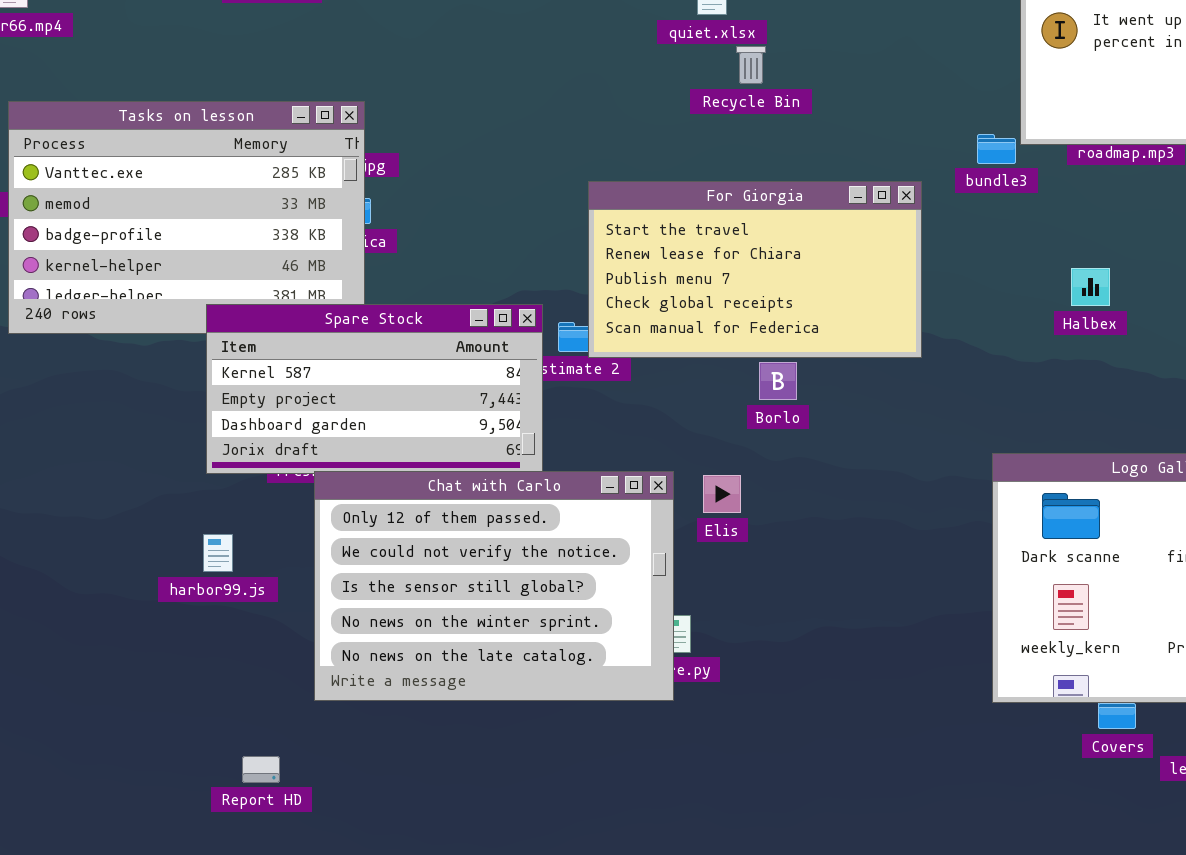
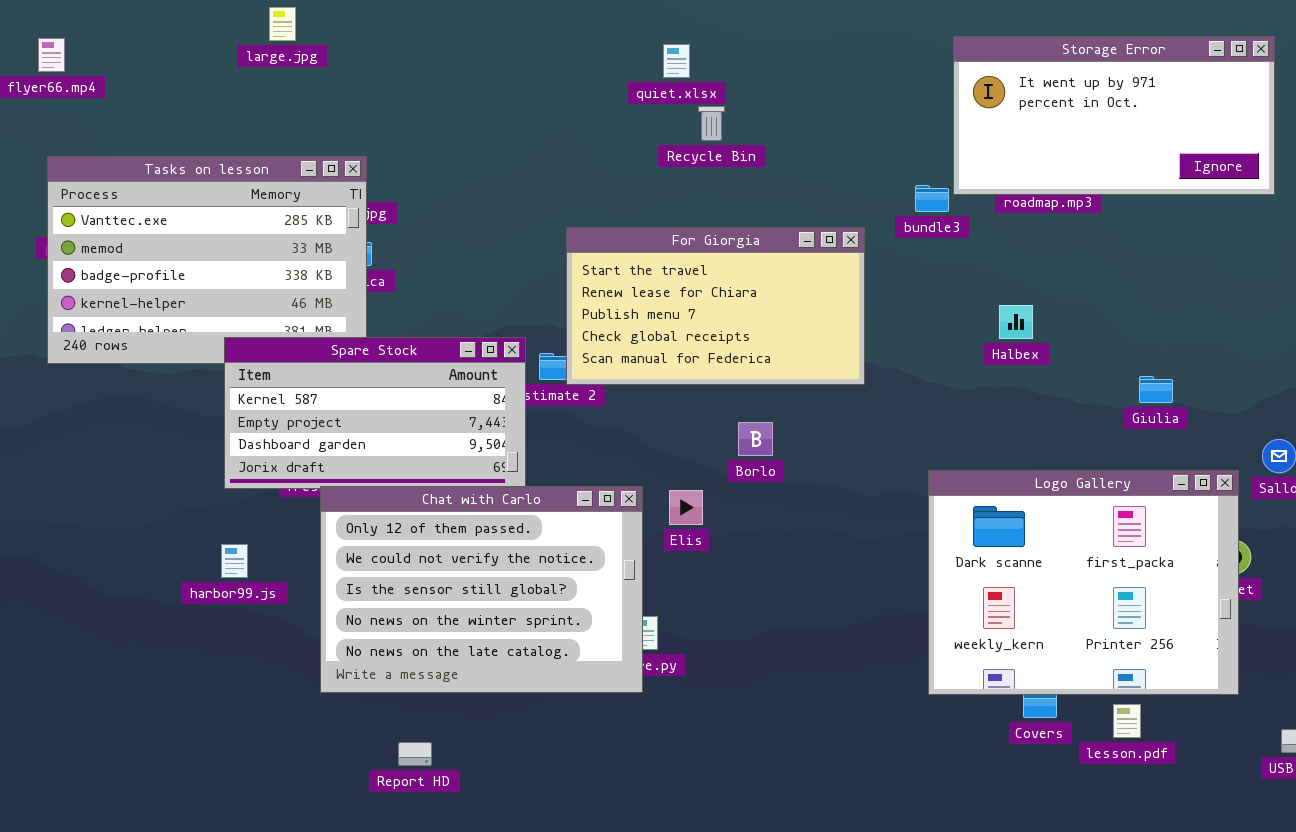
Borlo: [759,362,797,400] -> [738,422,773,456], moved
Report HD: [242,756,280,783] -> [398,742,432,766], moved

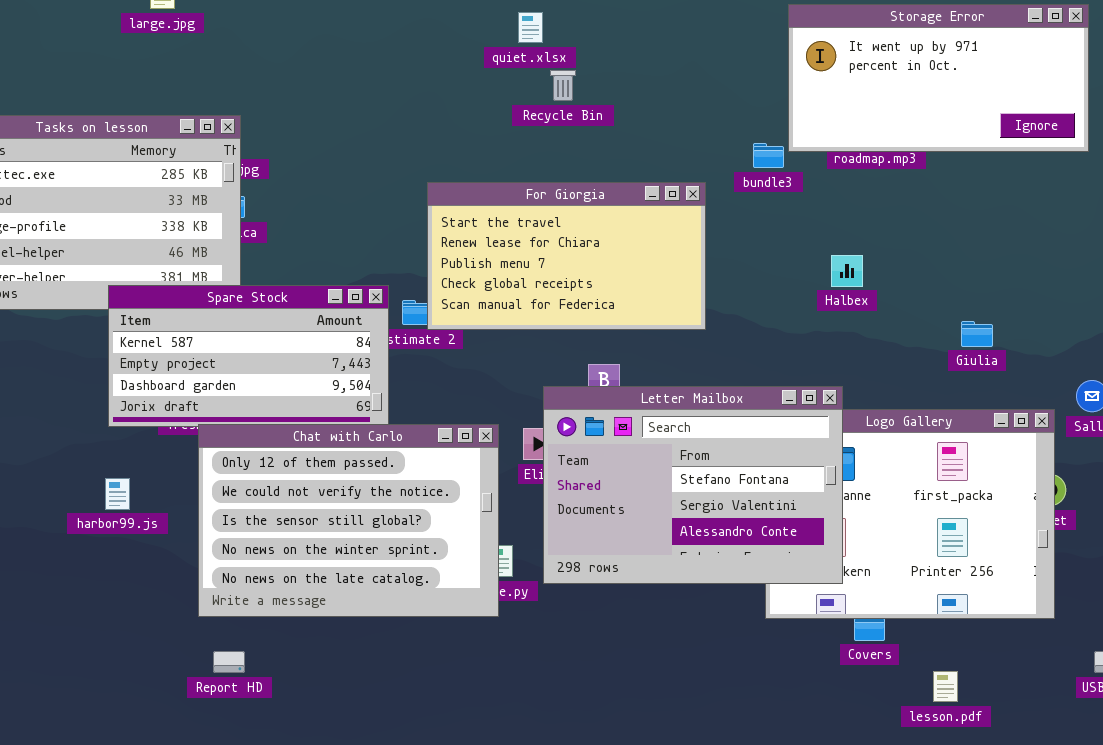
Letter Mailbox: none -> [543,386,843,584], opened
lesson.pdf: [1113,704,1141,738] -> [933,671,958,702], moved
Report HD: [398,742,432,766] -> [213,651,245,673], moved

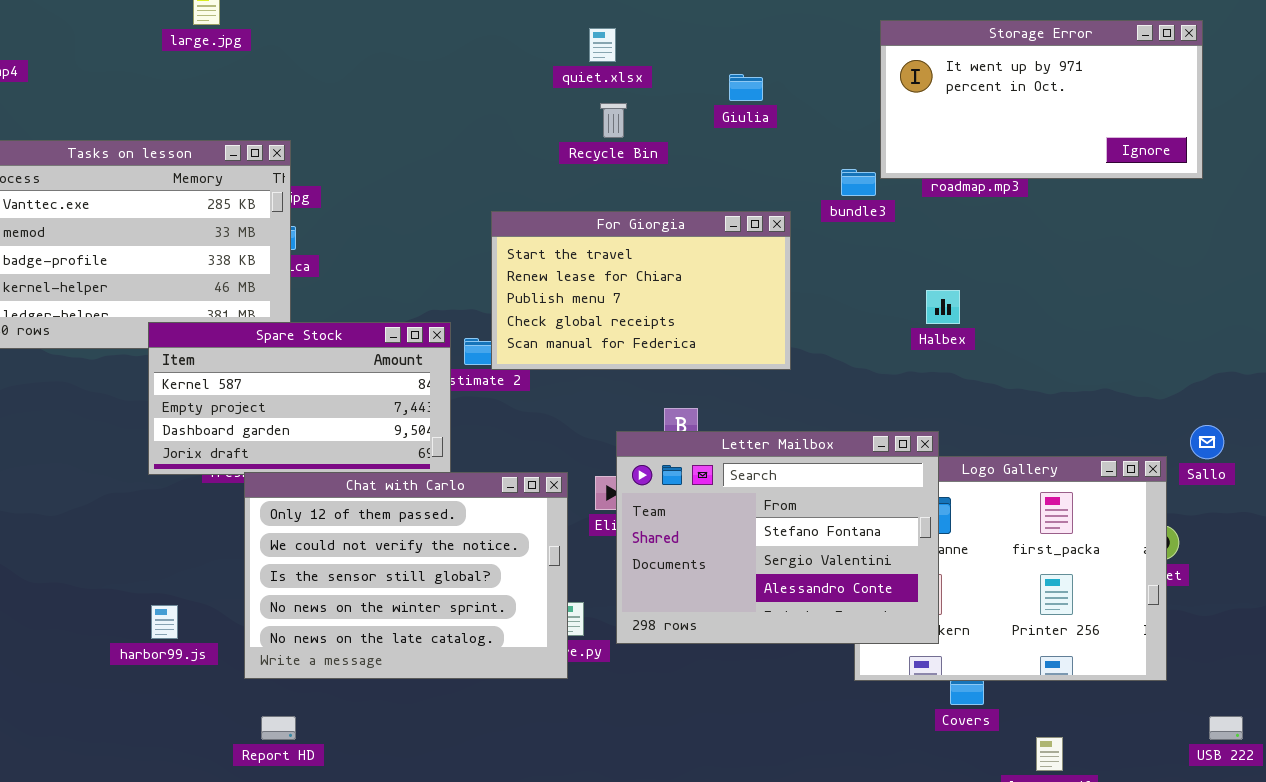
Recycle Bin: [550,70,576,101] -> [600,103,627,138], moved
Giulia: [961,321,993,347] -> [729,74,763,101], moved
harbor99.js: [105,478,130,510] -> [151,605,178,639], moved

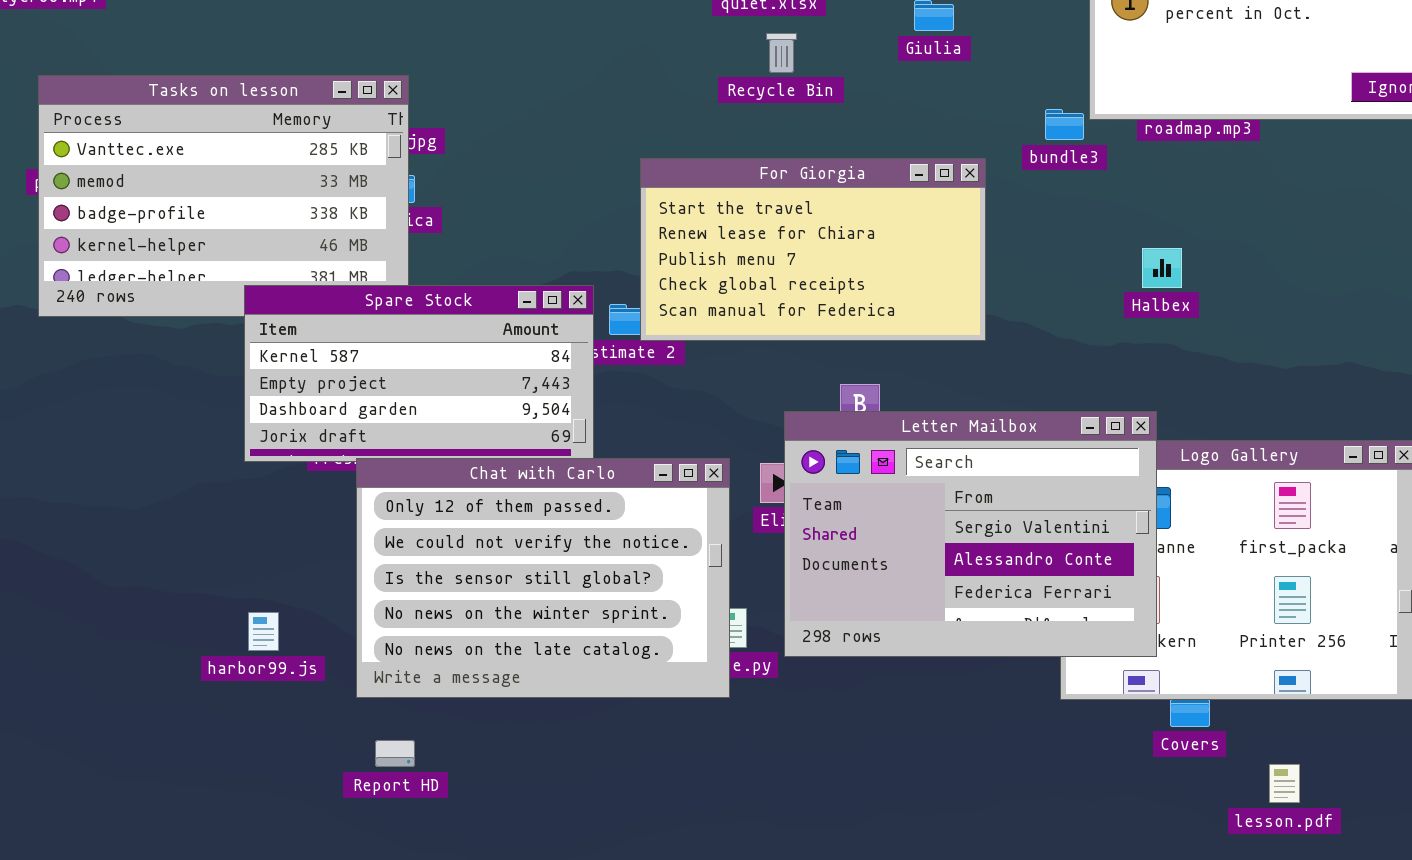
Letter Mailbox: [616,431,939,644] -> [784,411,1157,657], scrolled down 1 row

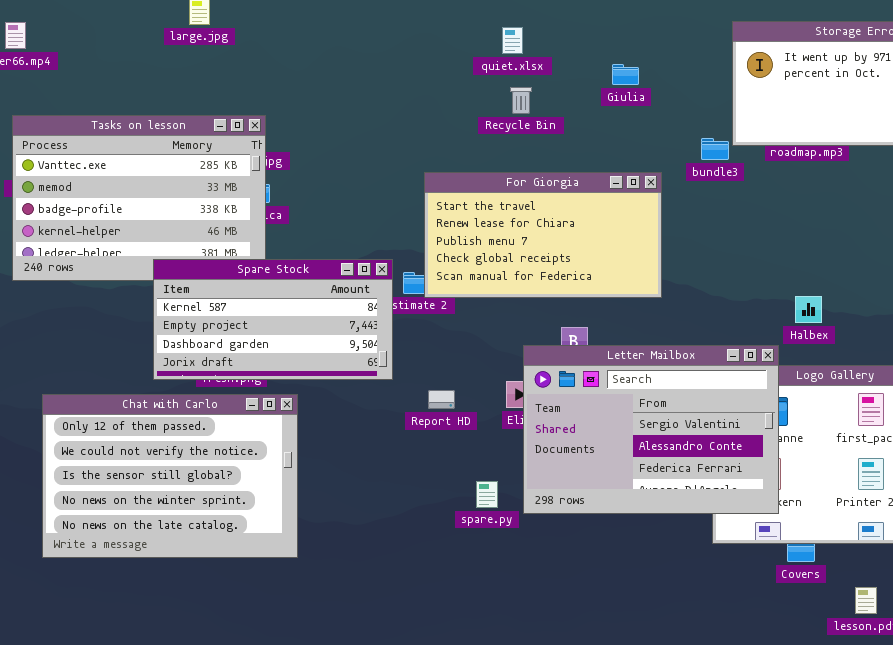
Halbex: [1142,248,1182,288] -> [795,296,822,323], moved
Chat with Carlo: [356,458,730,698] -> [42,394,298,558], moved
Report HD: [375,740,415,767] -> [428,390,455,409], moved

